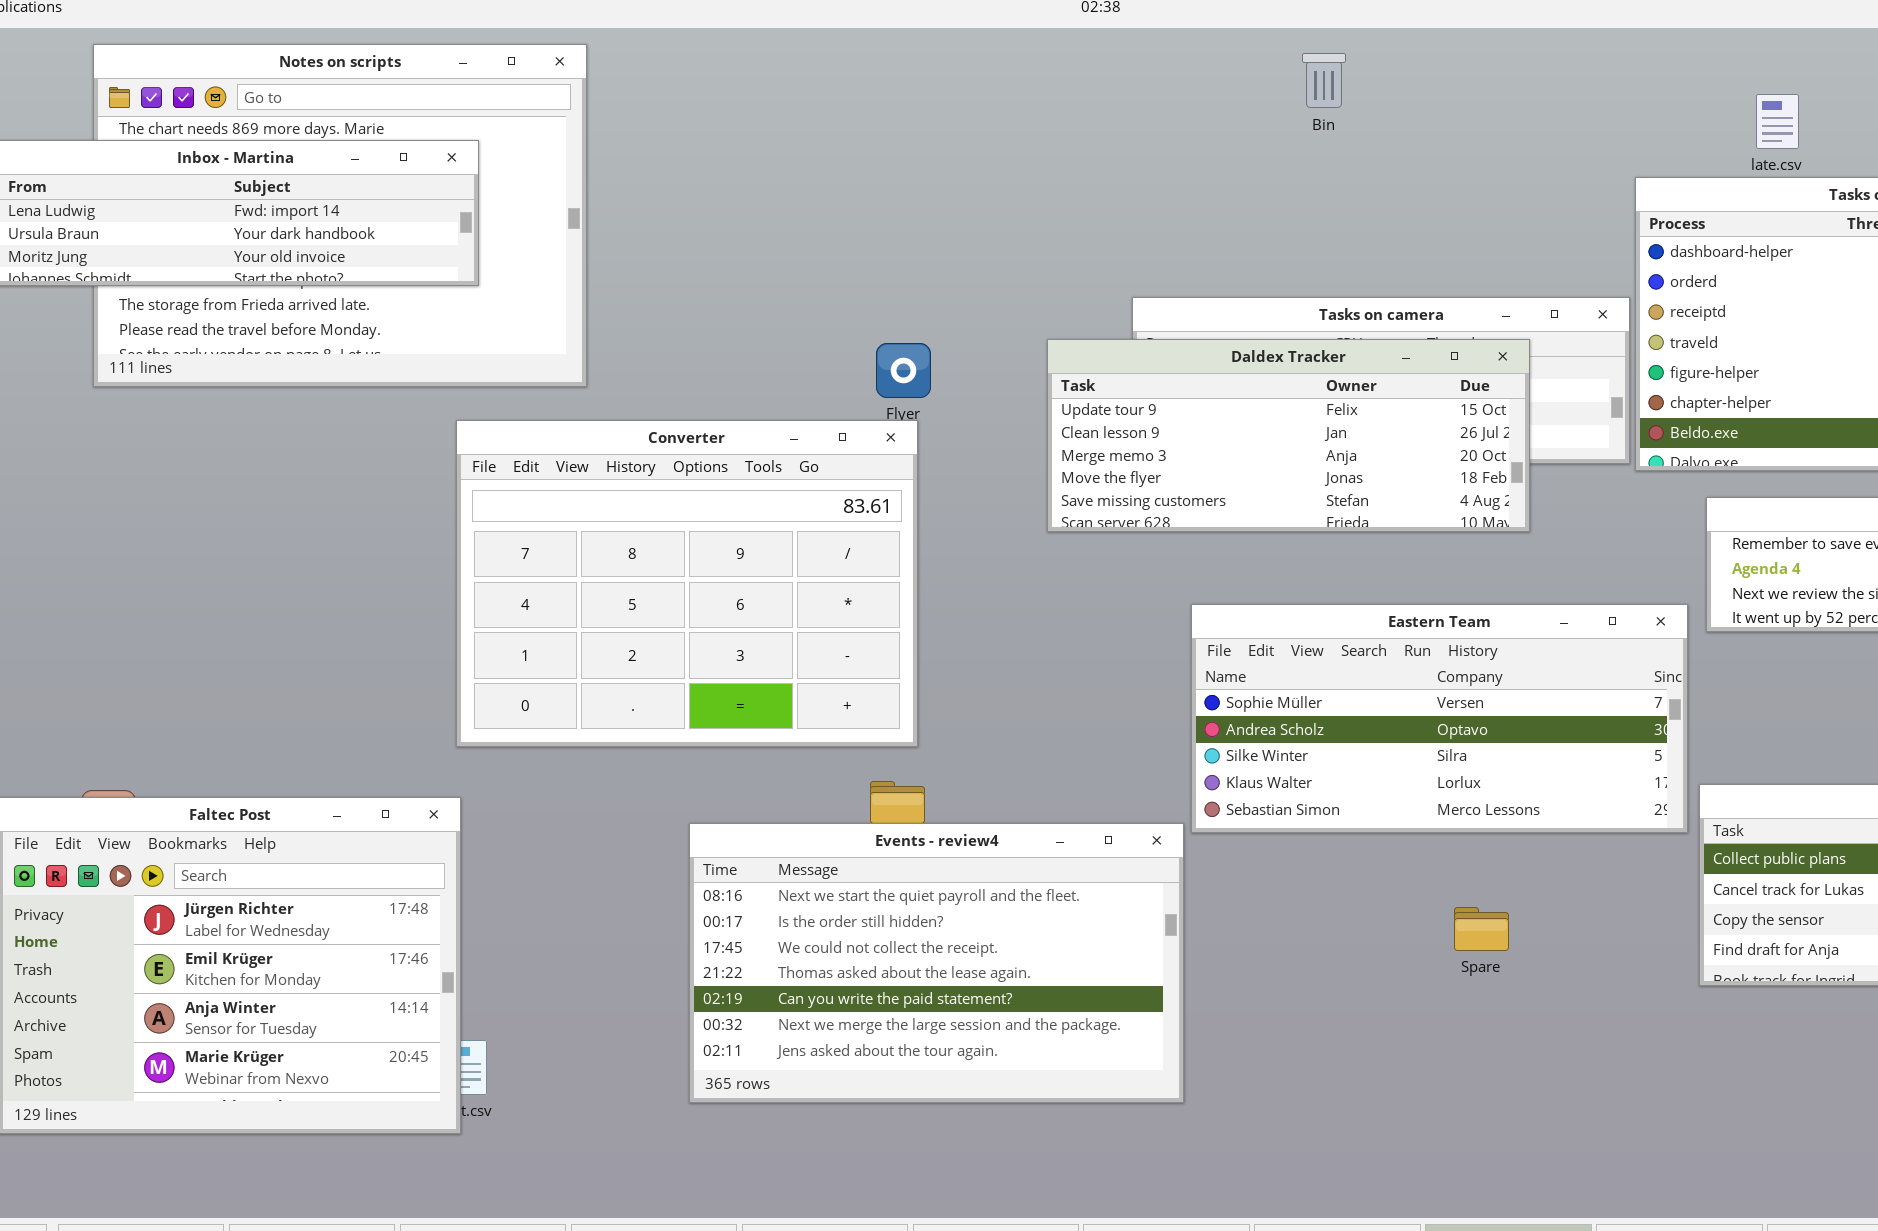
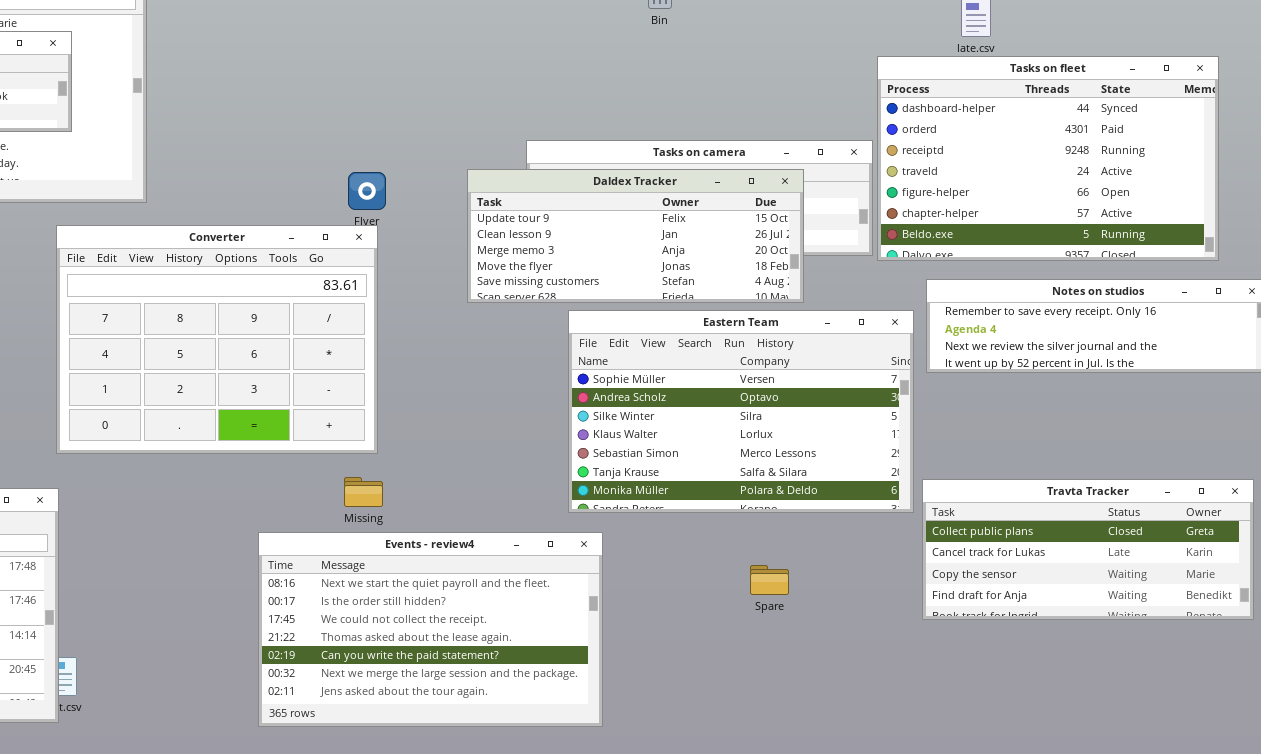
Eastern Team: [1191,604,1688,833] -> [568,310,914,513], resized
Events - review4: [689,823,1184,1103] -> [258,532,603,727], moved

